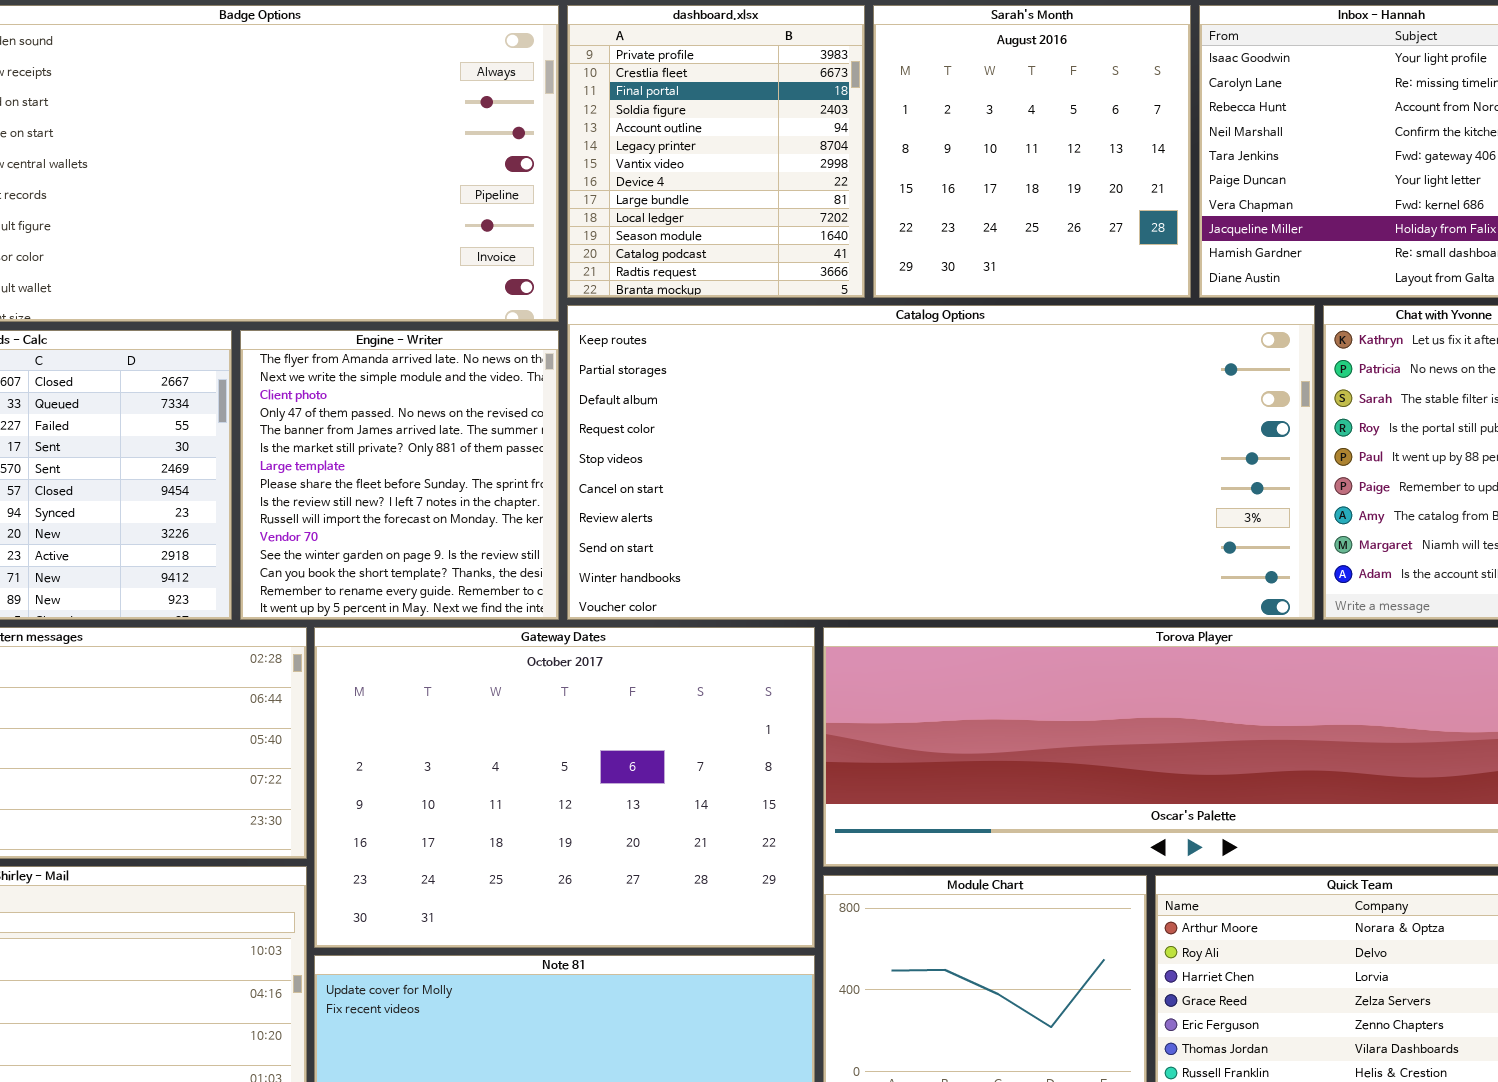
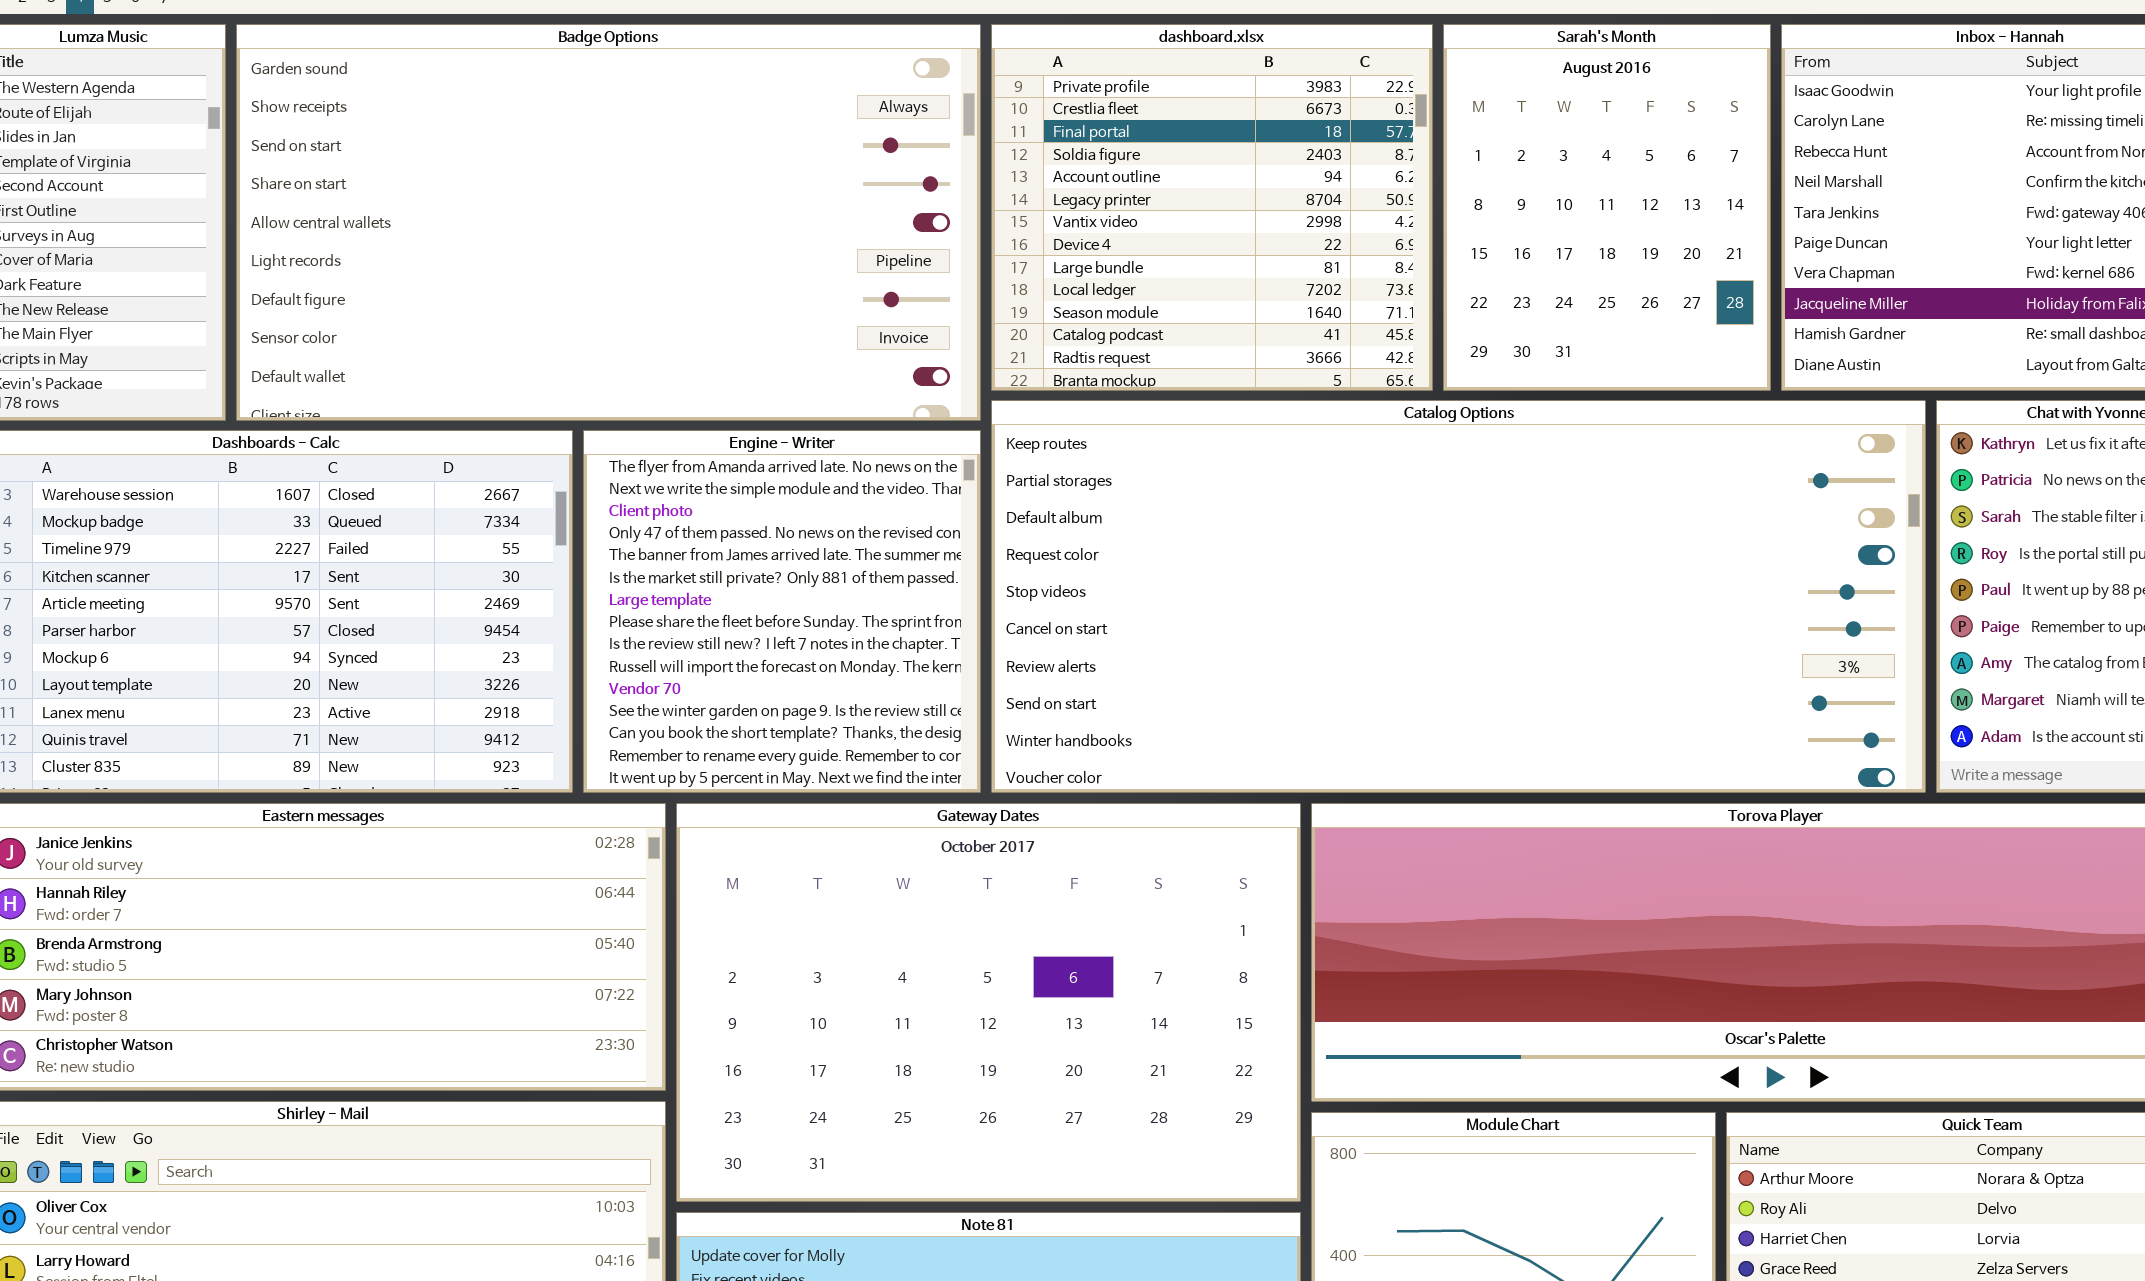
dashboard.xlsx: [567,5,865,298] -> [991,24,1433,391], resized
Sarah's Month: [873,5,1191,298] -> [1443,24,1771,391], resized

